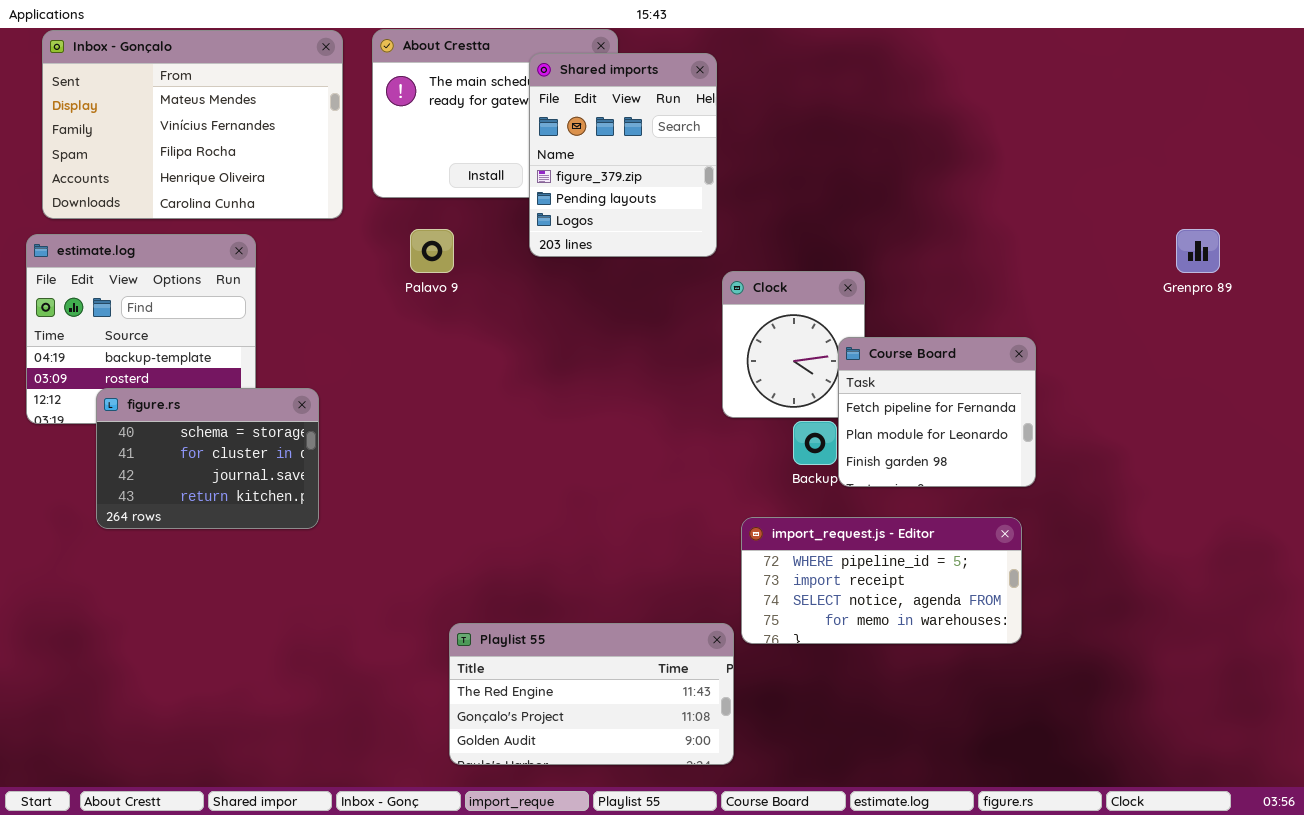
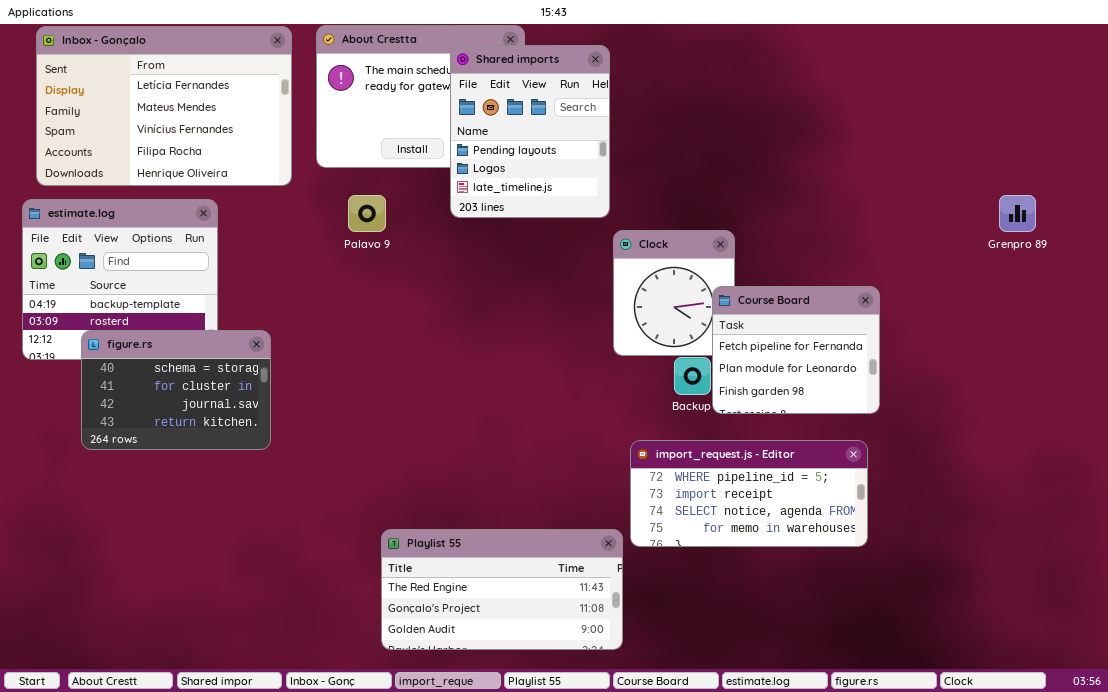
Inbox - Gonçalo: [42,30,343,219] -> [36,26,292,186], scrolled up 1 row
Shared imports: [529,53,717,257] -> [450,45,610,218], scrolled down 1 row

